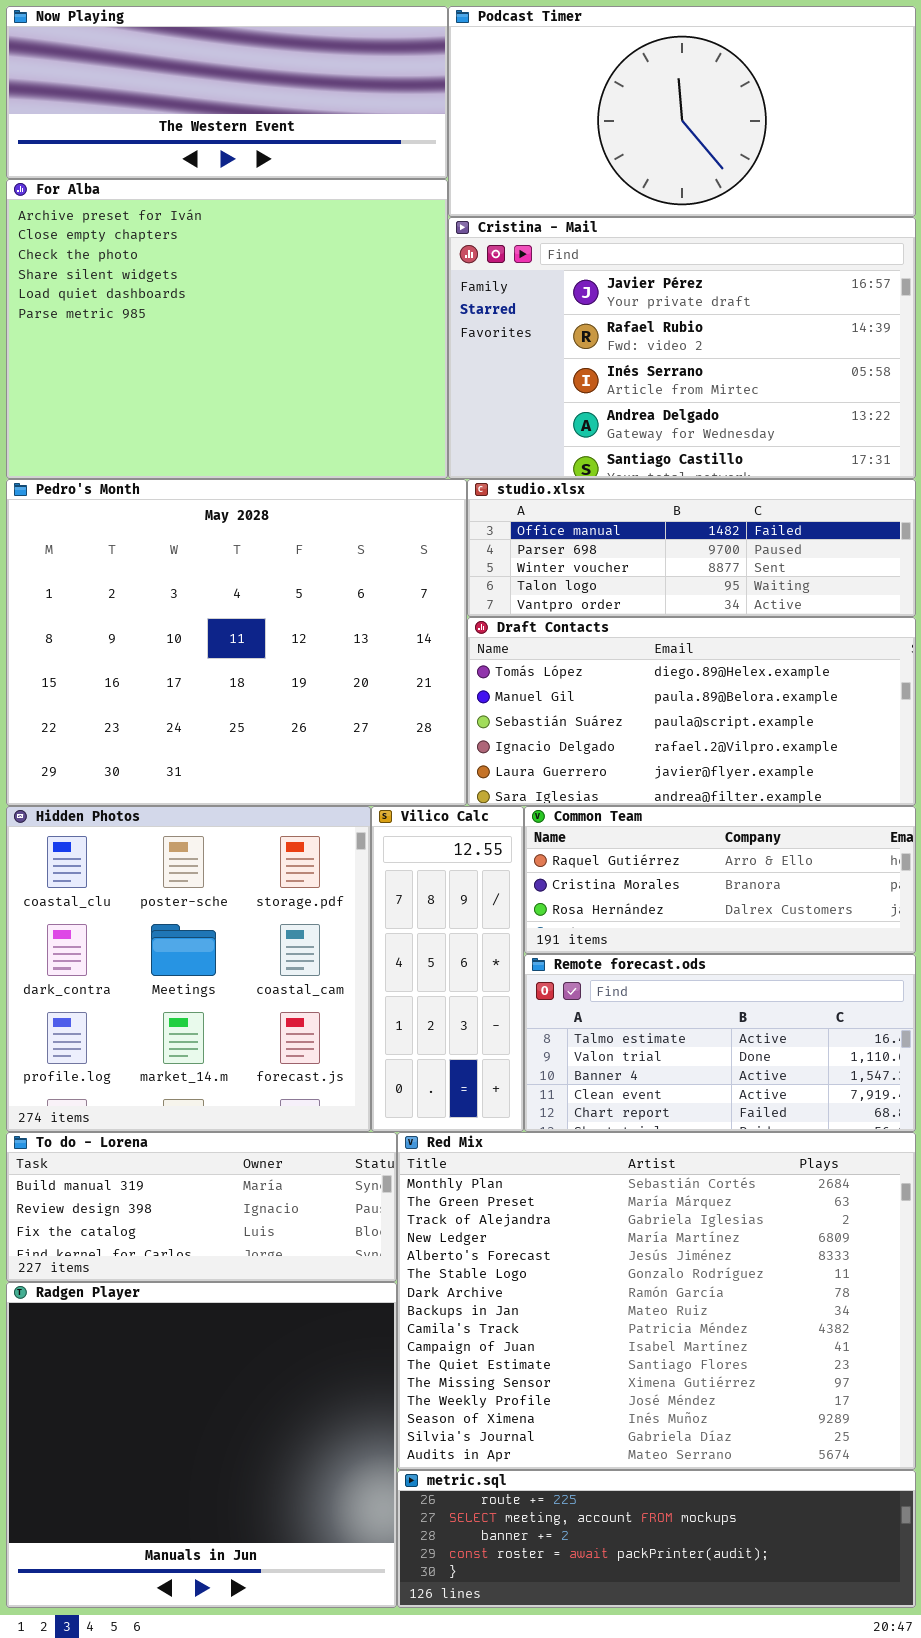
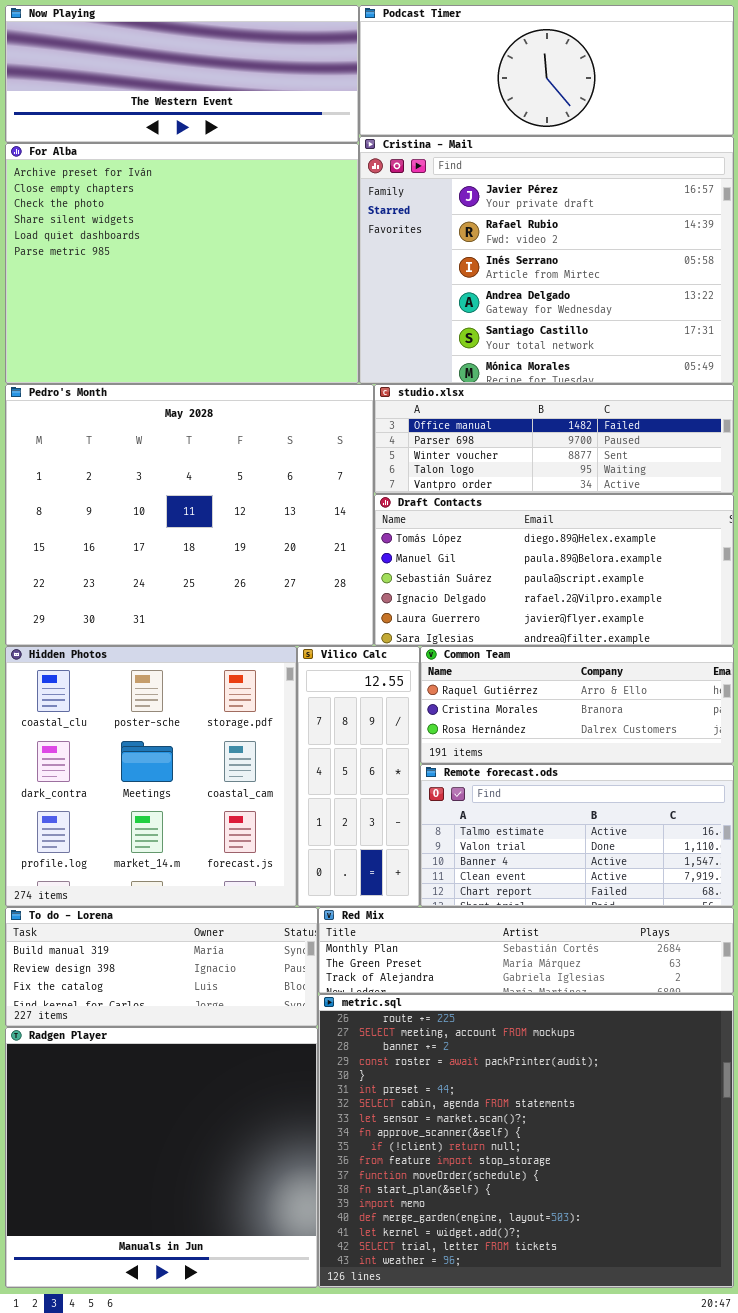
Podcast Timer: [448,6,916,217] -> [359,5,734,136], resized
Cristina - Mail: [448,217,916,479] -> [359,136,734,384], resized
Red Mix: [397,1132,916,1470] -> [318,907,734,994], resized
metric.sql: [397,1470,916,1608] -> [318,994,734,1288], resized

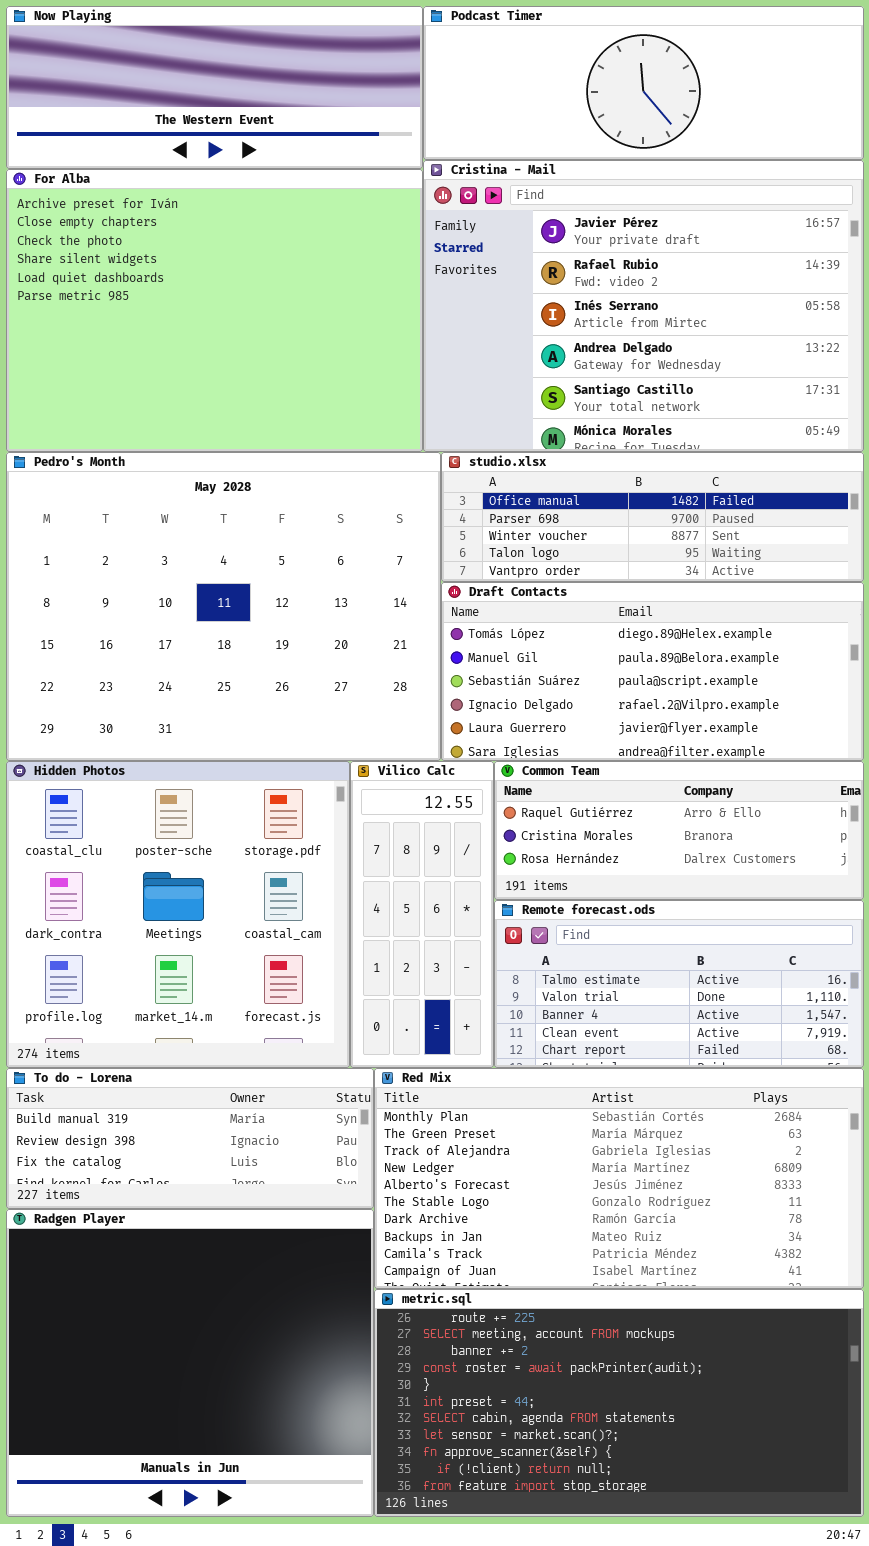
Red Mix: [318,907,734,994] -> [374,1068,864,1289], resized
metric.sql: [318,994,734,1288] -> [374,1289,864,1517], resized

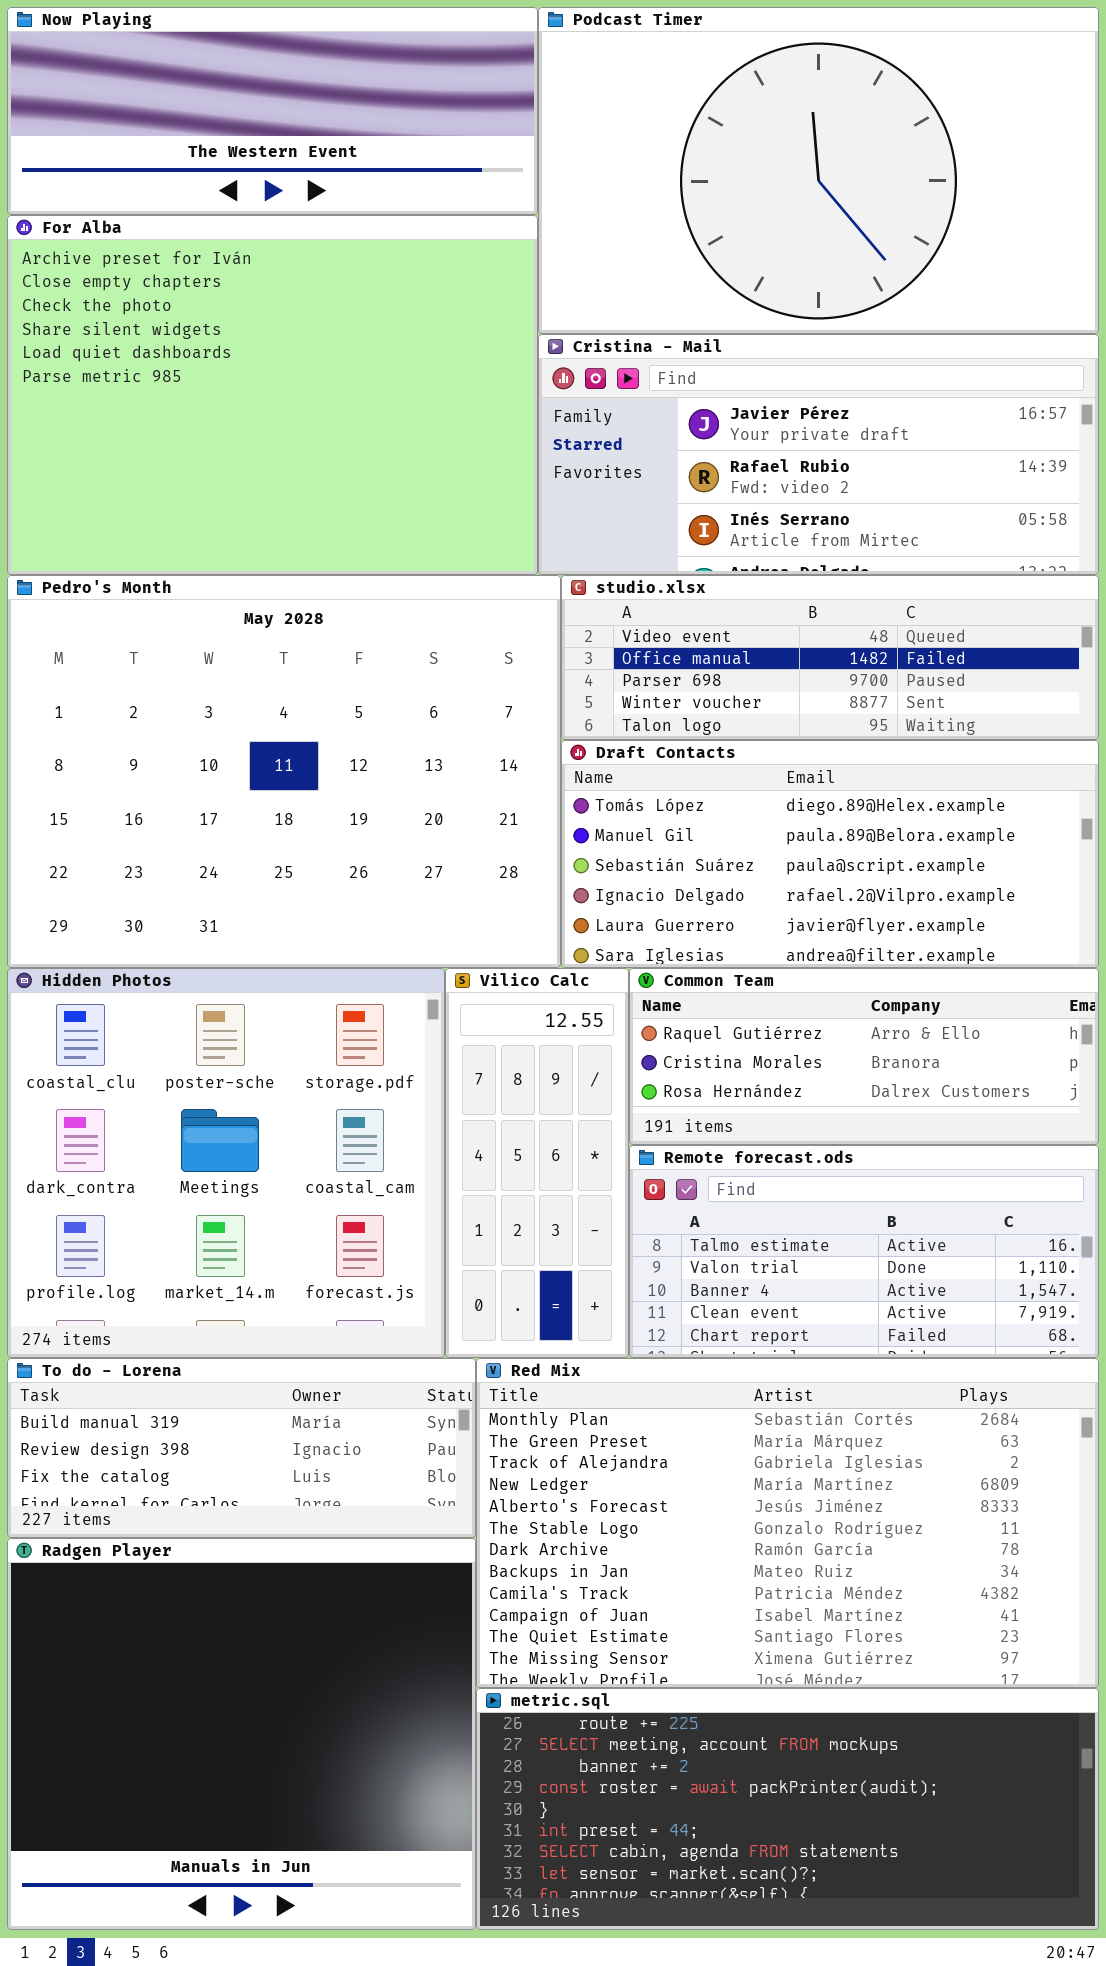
Podcast Timer: [423,6,864,160] -> [538,7,1099,334], resized
Cristina - Mail: [423,160,864,452] -> [538,334,1099,575], resized
studio.xlsx: [441,452,864,582] -> [561,575,1099,740], scrolled up 1 row
Red Mix: [374,1068,864,1289] -> [476,1358,1099,1688], resized
metric.sql: [374,1289,864,1517] -> [476,1688,1099,1930], resized

